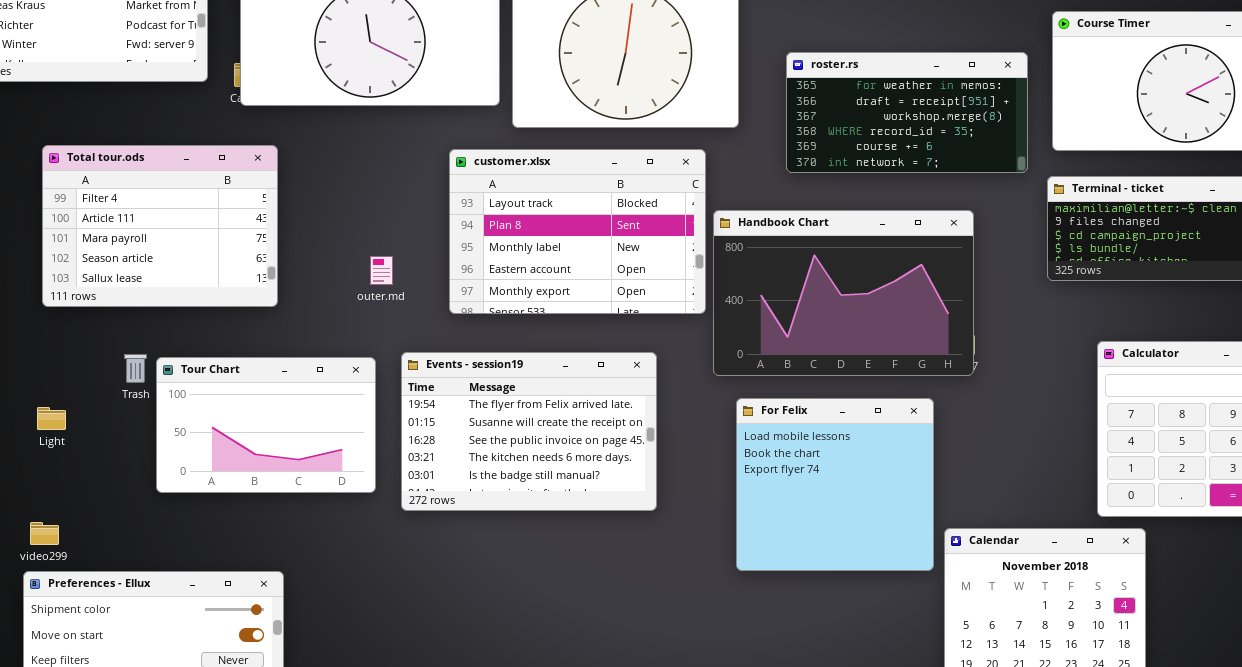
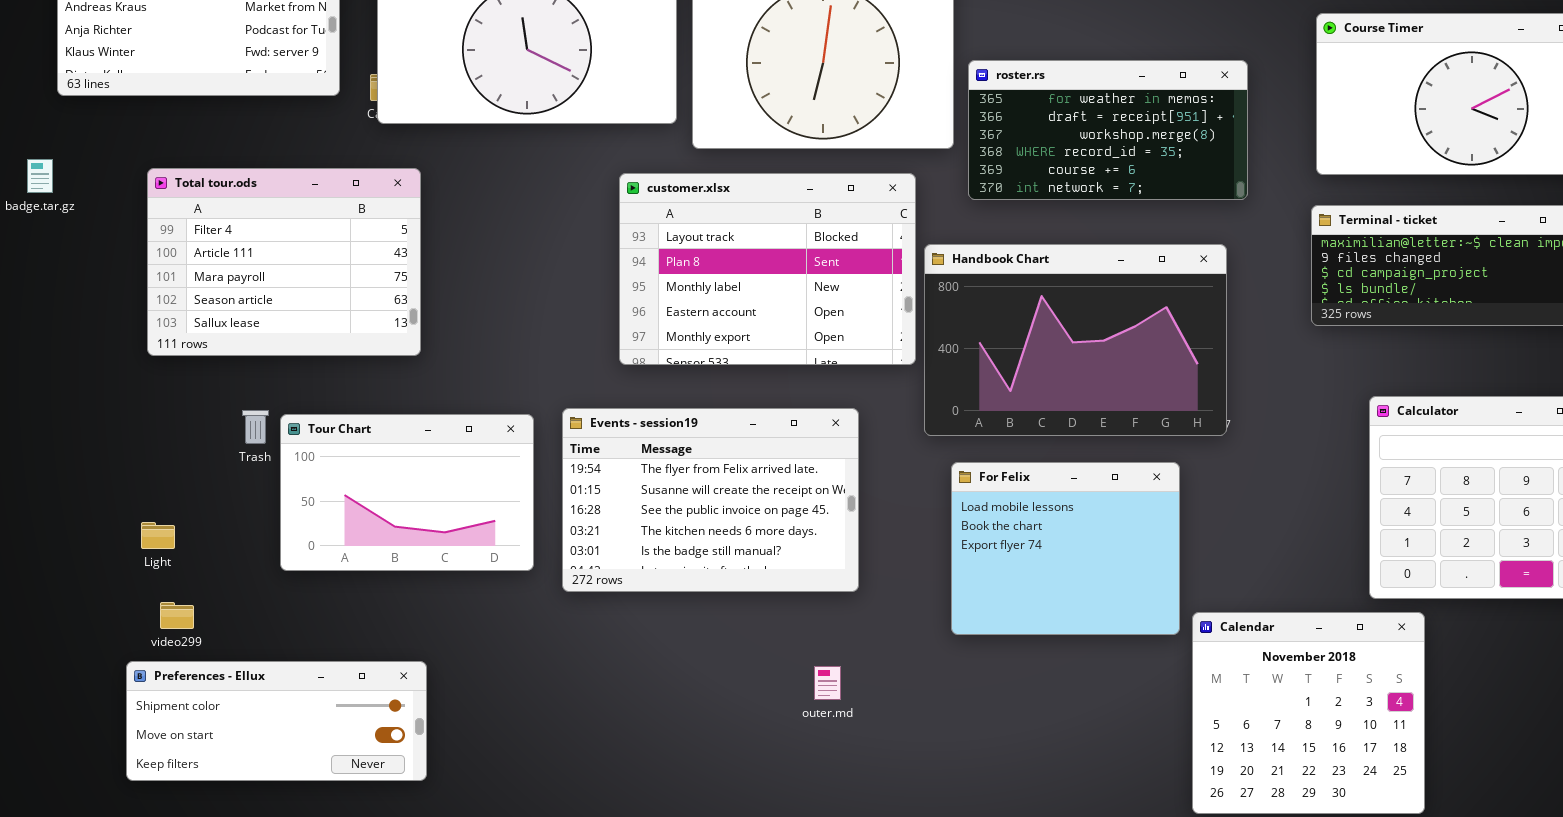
roster.rs: [786,52,1028,173] -> [968,60,1248,200], moved
outer.md: [370,256,393,285] -> [814,666,841,700], moved
For Felix: [736,398,934,571] -> [951,462,1180,635], resized
Light: [37,407,66,430] -> [141,522,175,549], moved
video299: [30,522,59,545] -> [160,602,194,629], moved

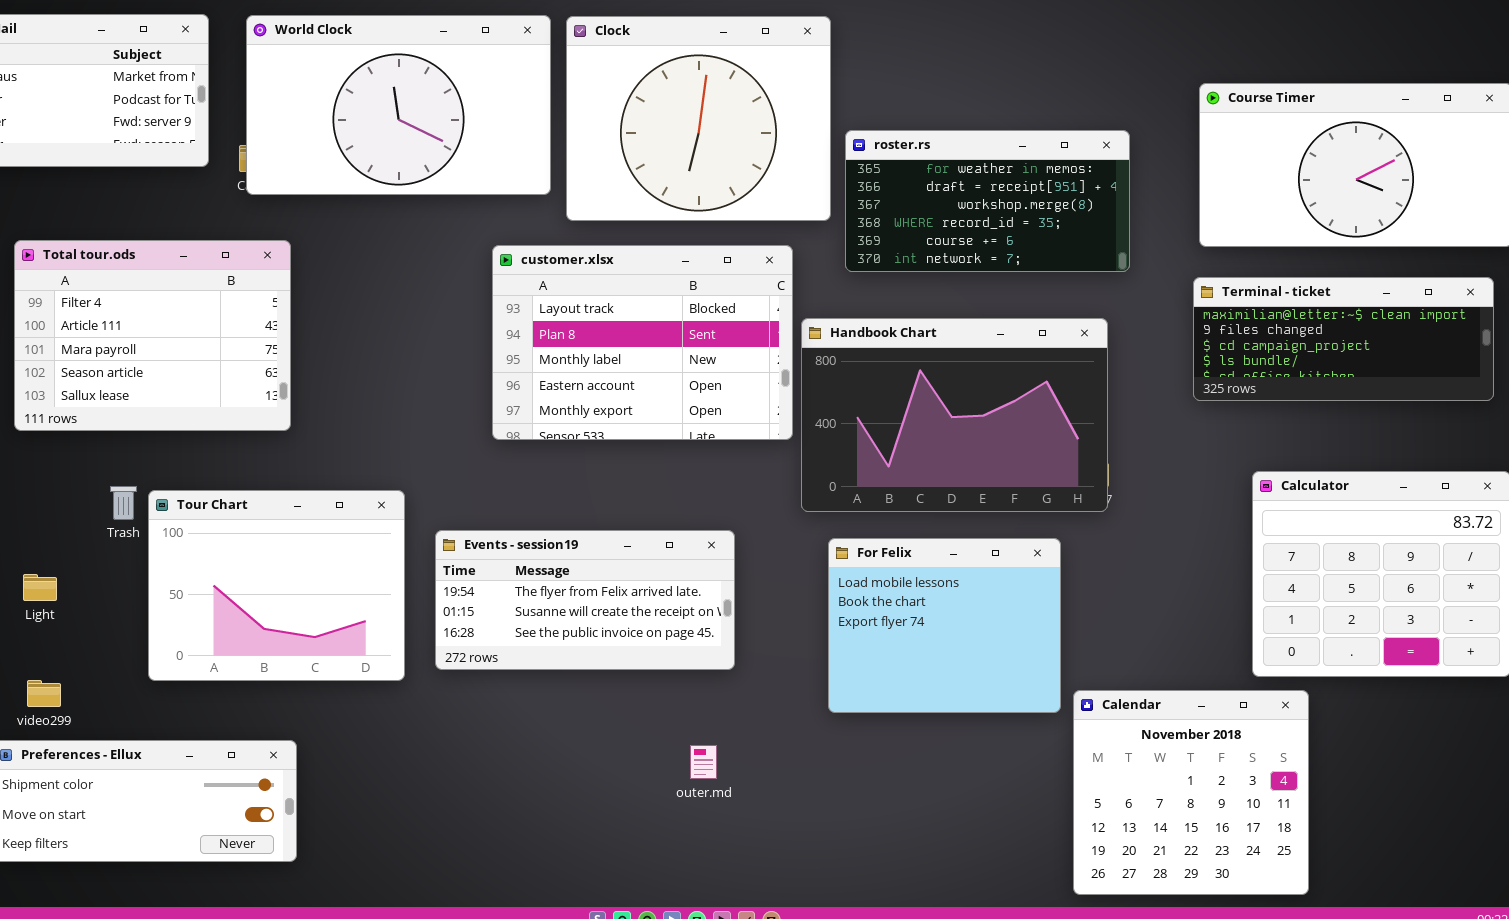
Events - session19: [562,408,859,592] -> [435,530,735,670], resized
Tour Chart: [280,414,534,571] -> [148,490,405,681], resized
Light: [141,522,175,549] -> [23,574,57,601], moved

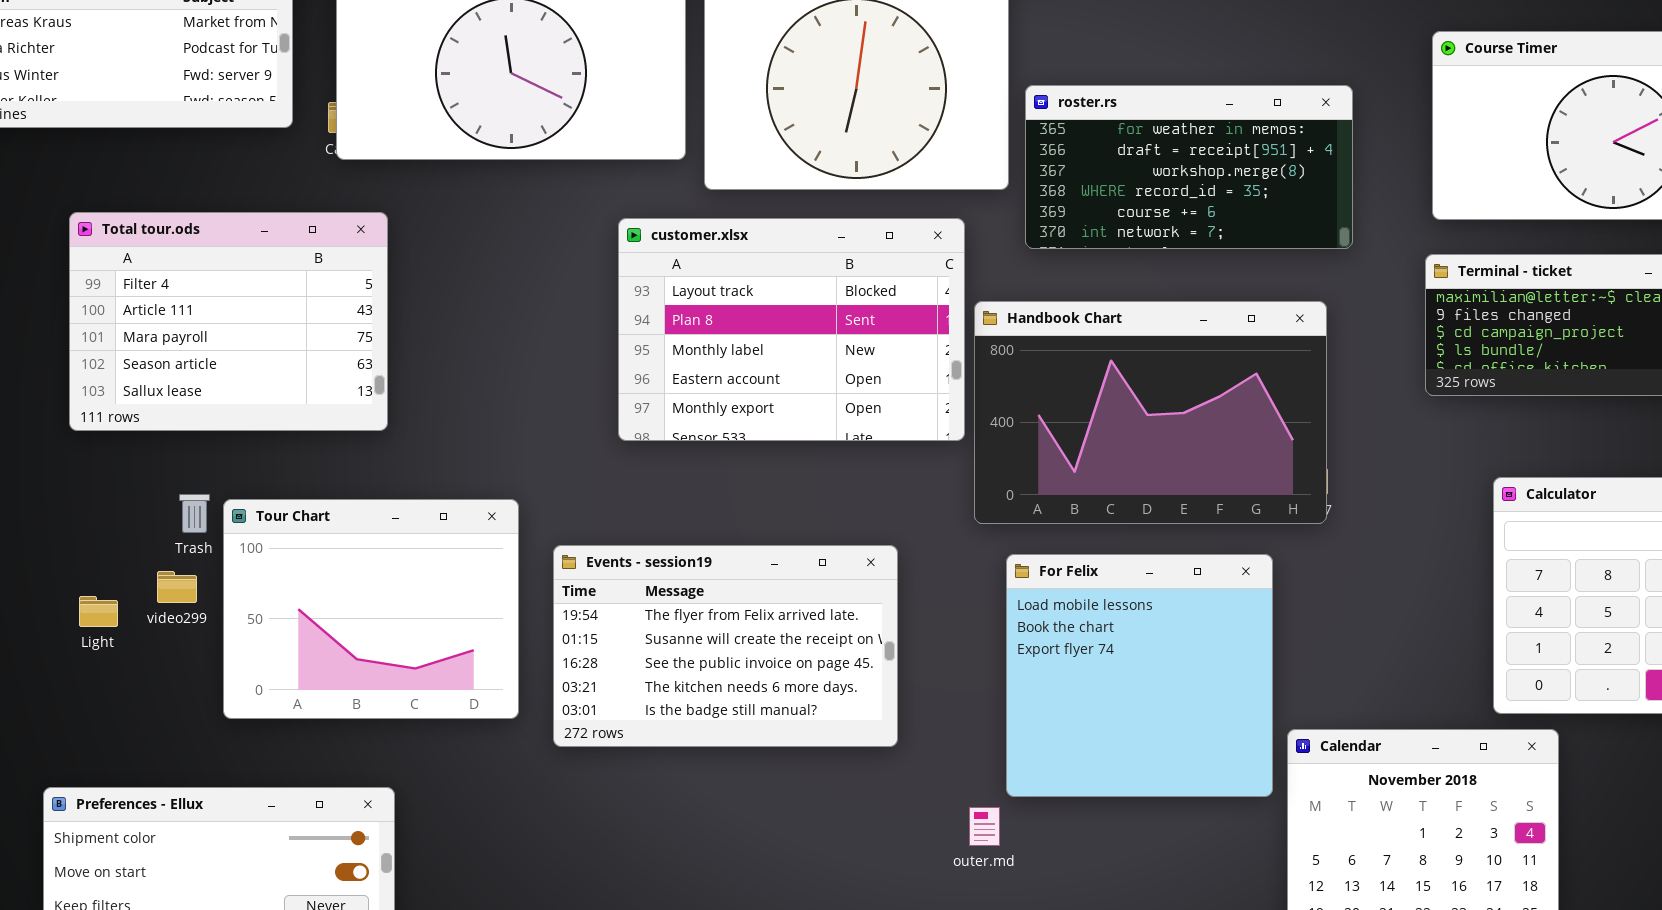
Events - session19: [435,530,735,670] -> [553,545,898,747], resized
For Felix: [828,538,1061,713] -> [1006,554,1273,797], resized
video299: [27,680,61,707] -> [157,571,197,603], moved
outer.md: [690,745,717,779] -> [969,807,1000,846], moved

